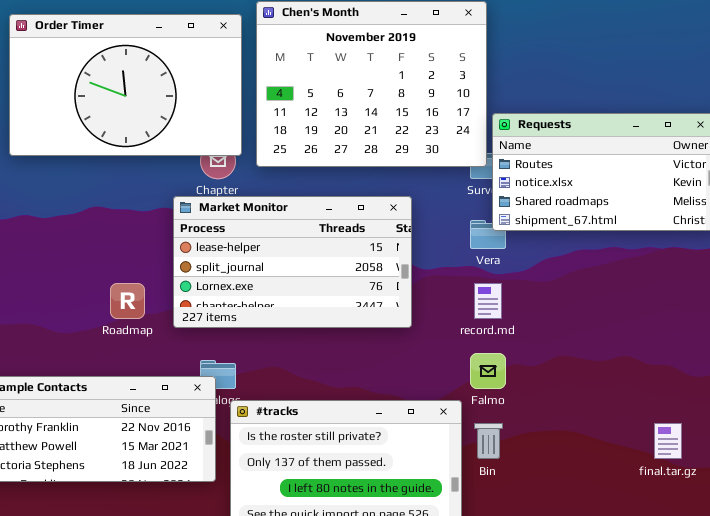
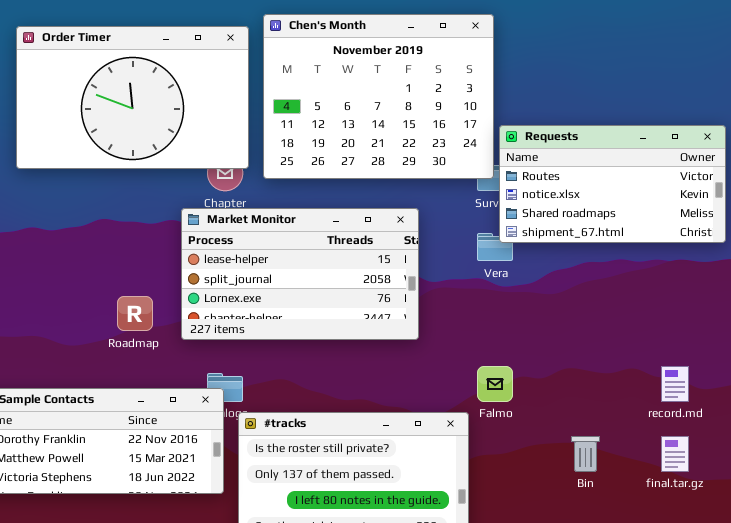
record.md: [474,283,502,319] -> [661,366,689,402], moved
Bin: [474,423,503,459] -> [571,436,600,472], moved

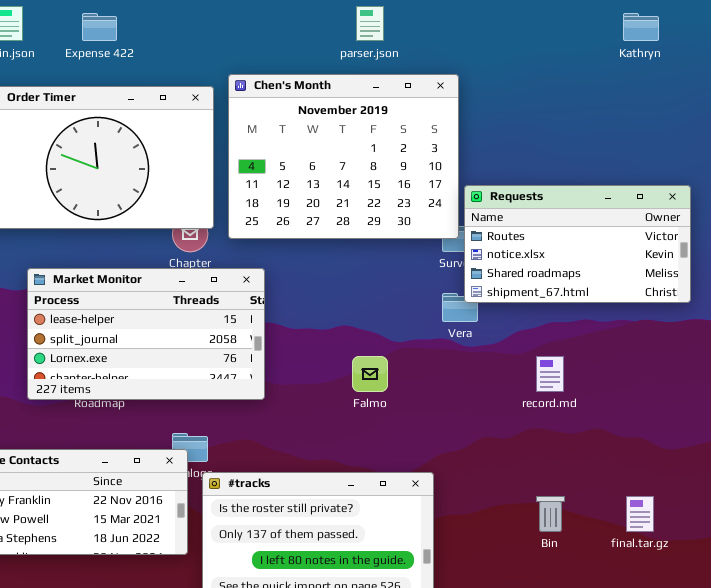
Market Monitor: [181,208,419,340] -> [27,268,265,400], moved
Falmo: [477,366,513,402] -> [352,356,388,392], moved
record.md: [661,366,689,402] -> [536,356,564,392], moved

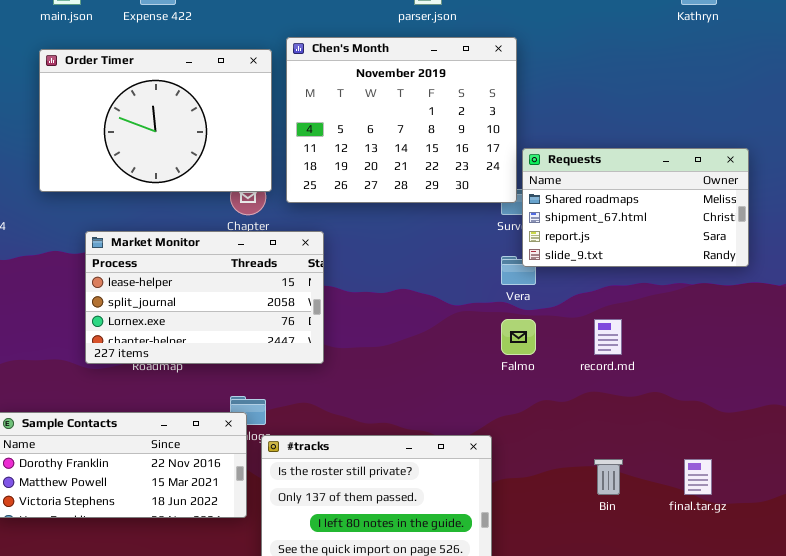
Requests: [464,185,691,303] -> [522,148,749,267], scrolled down 2 rows
Falmo: [352,356,388,392] -> [501,319,536,355], moved

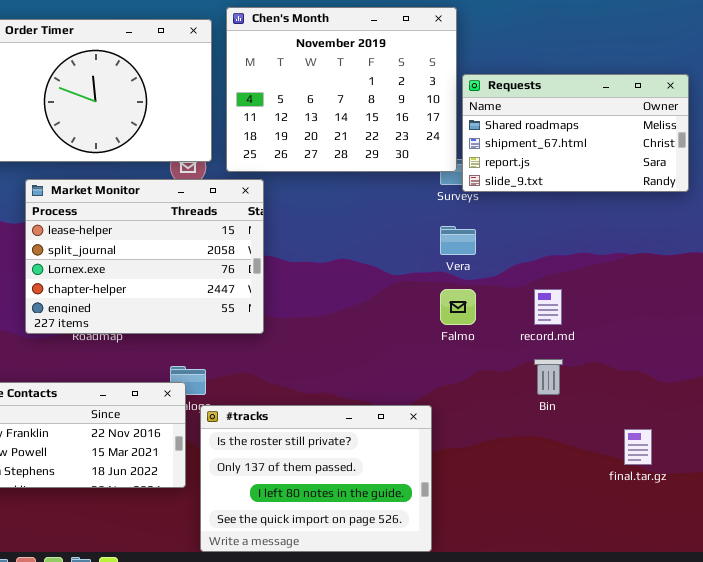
Requests: [522,148,749,267] -> [462,74,689,192], moved
Market Monitor: [85,231,324,364] -> [25,179,264,334], resized
Bin: [594,459,623,495] -> [534,359,563,395], moved

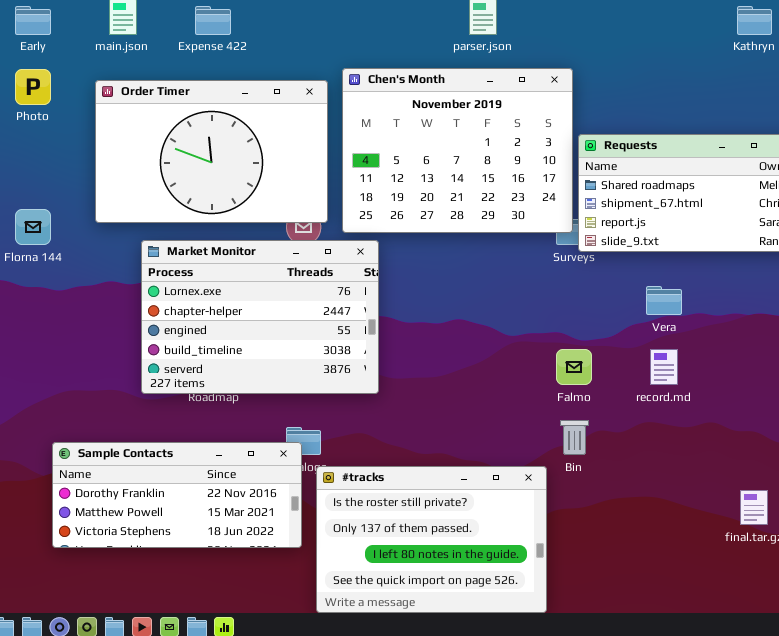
Market Monitor: [25,179,264,334] -> [141,240,379,394], scrolled down 2 rows
Vera: [440,226,476,255] -> [646,286,682,315], moved
Bin: [534,359,563,395] -> [560,420,589,455], moved

